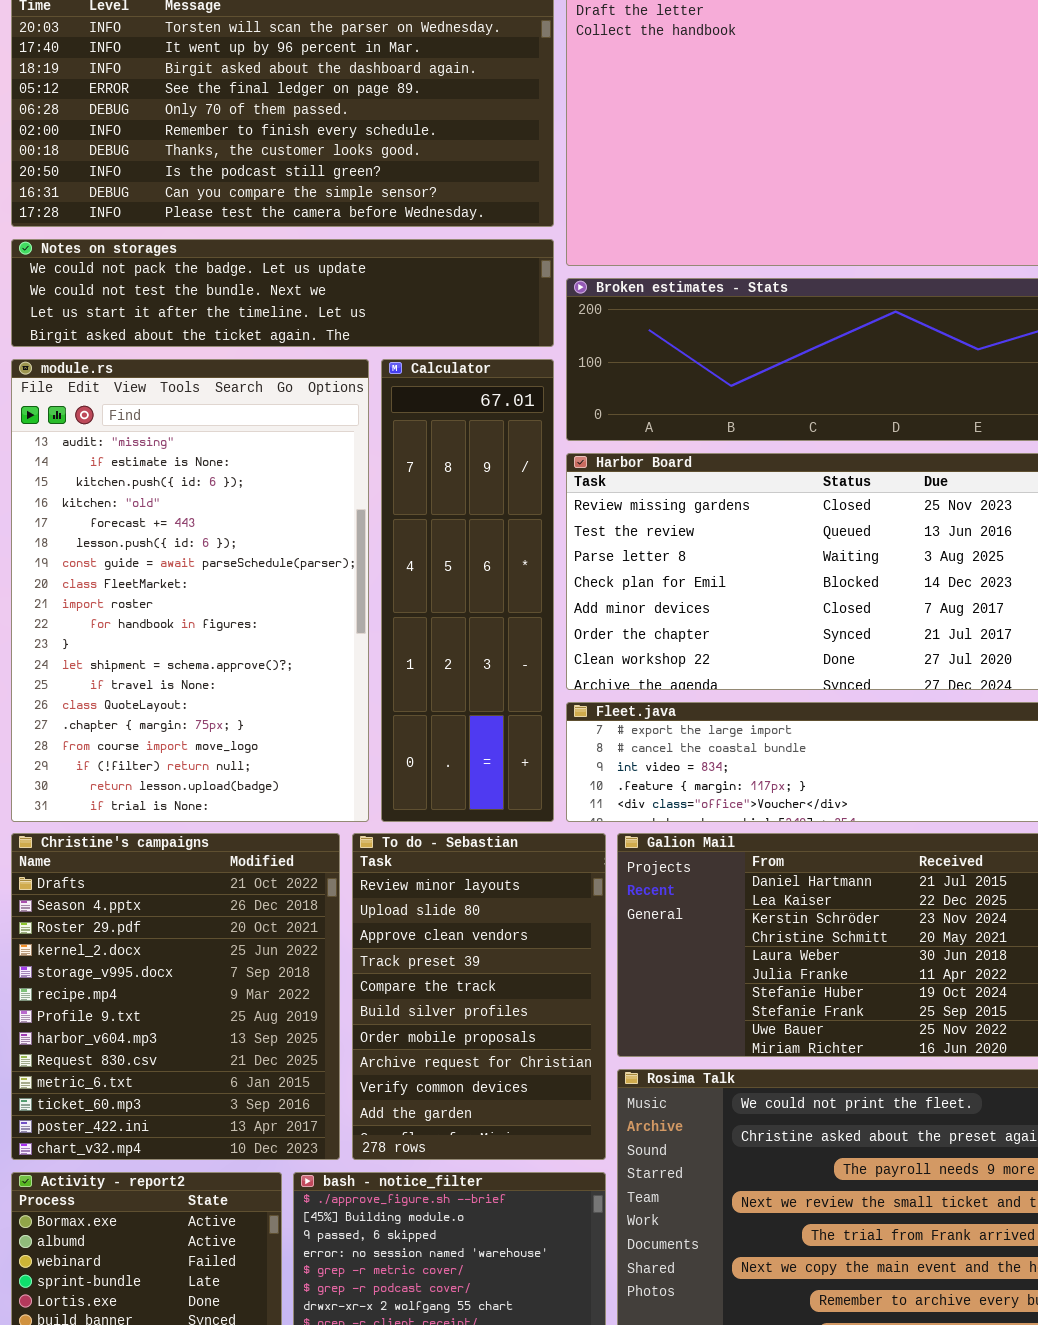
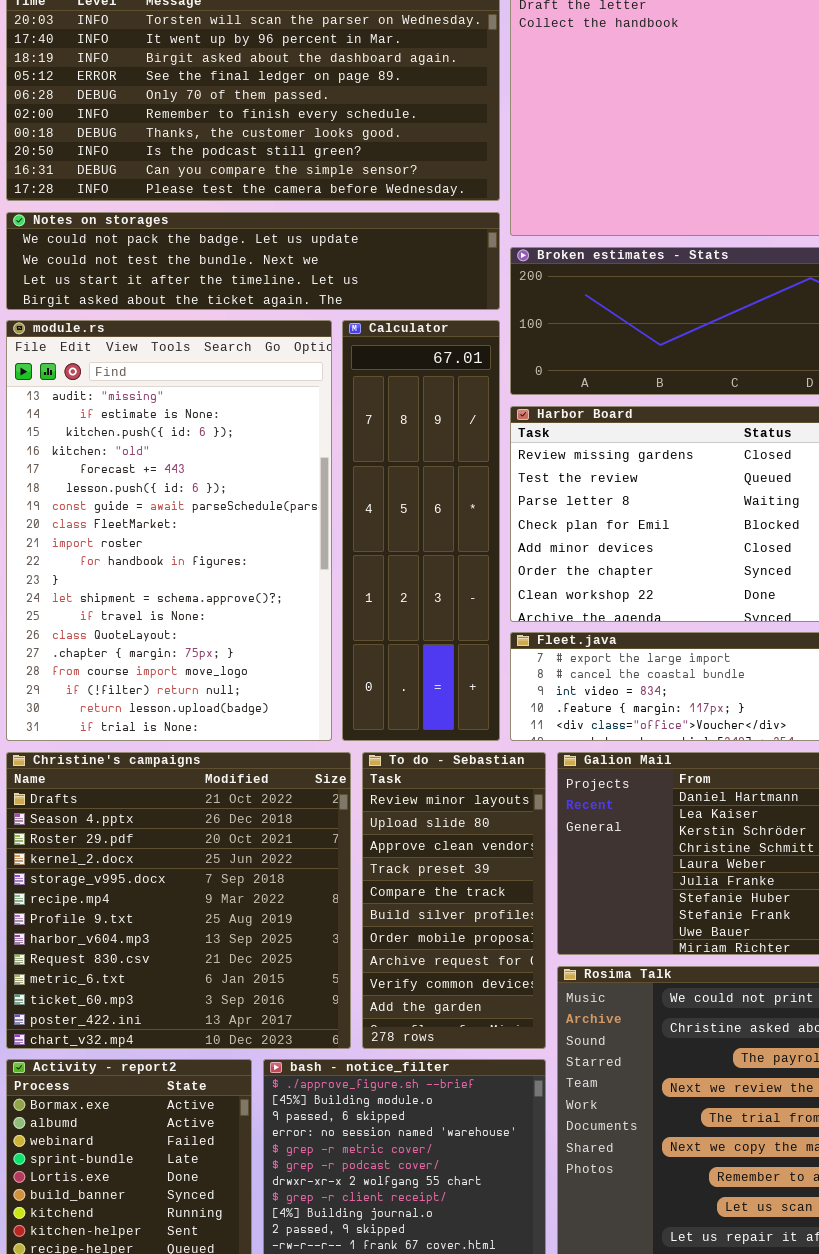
Christine's campaigns: [11,833,340,1160] -> [6,752,351,1049], resized
To do - Sebastian: [352,833,606,1160] -> [362,752,546,1049], resized

